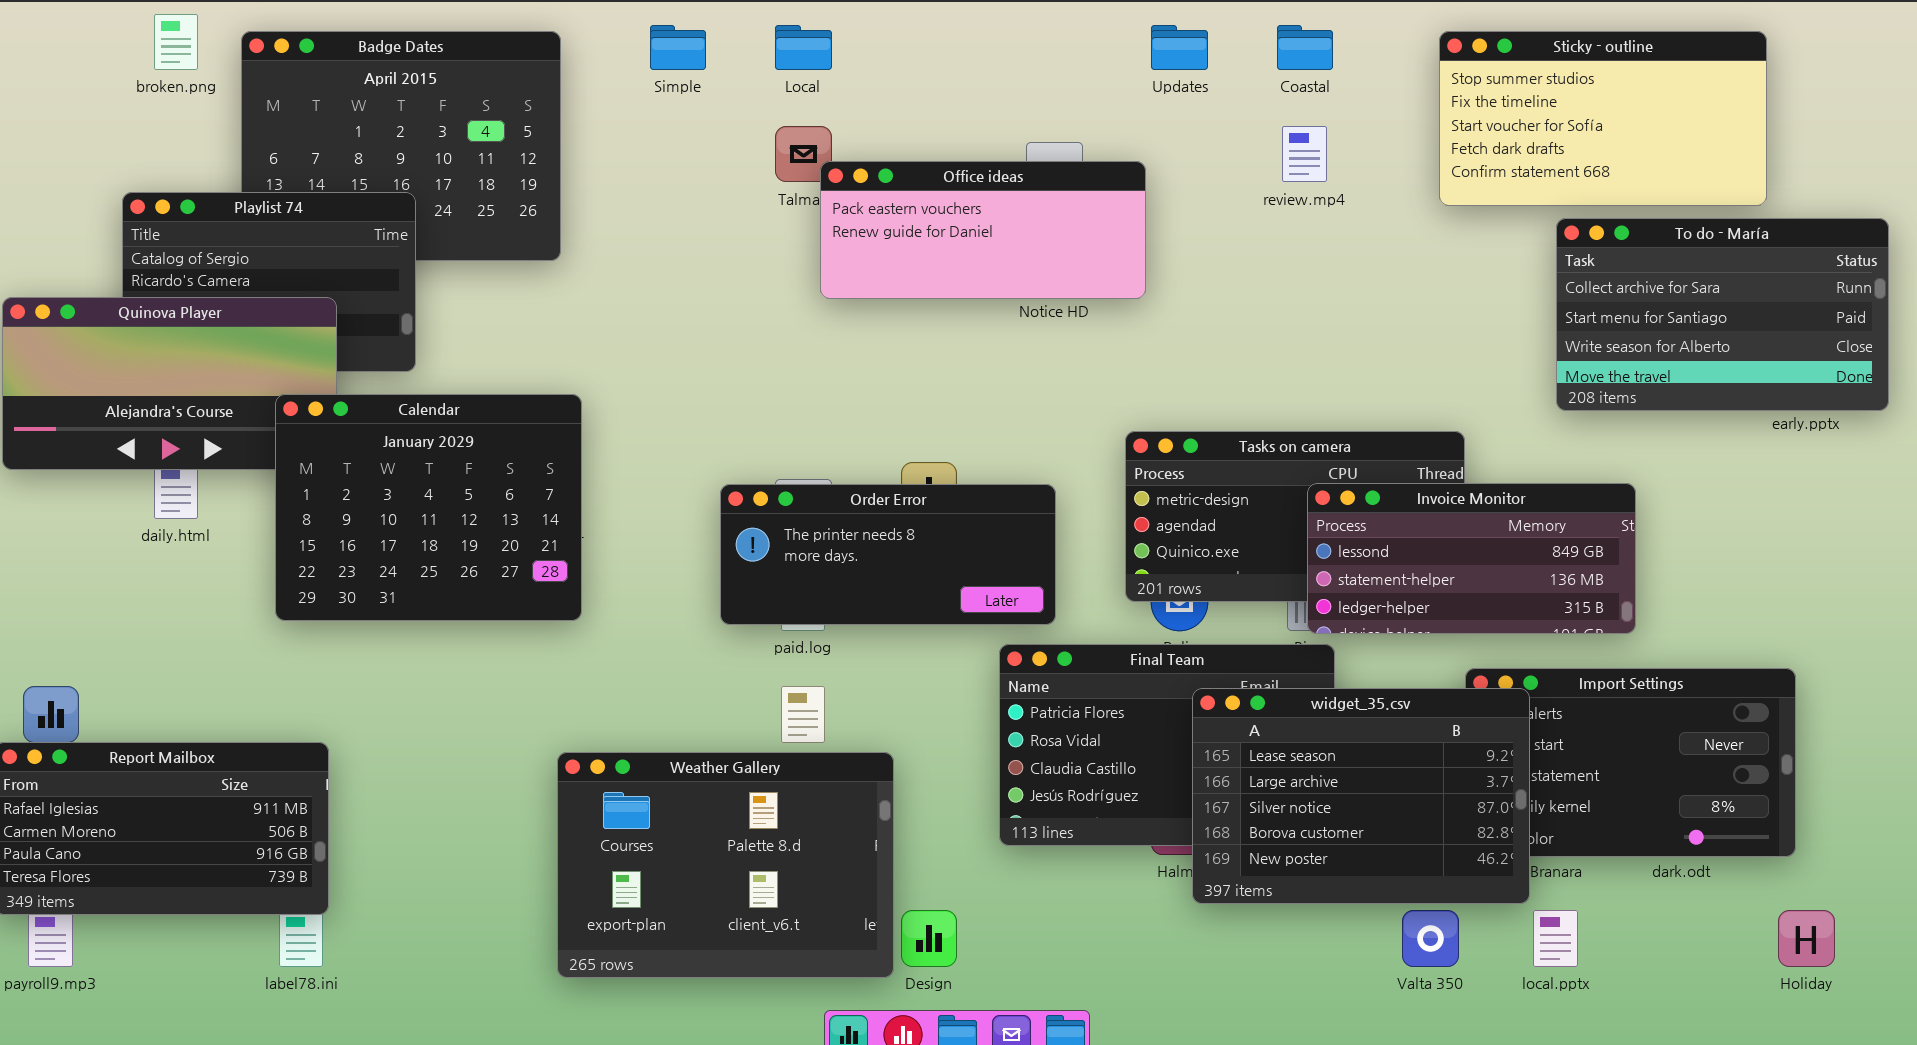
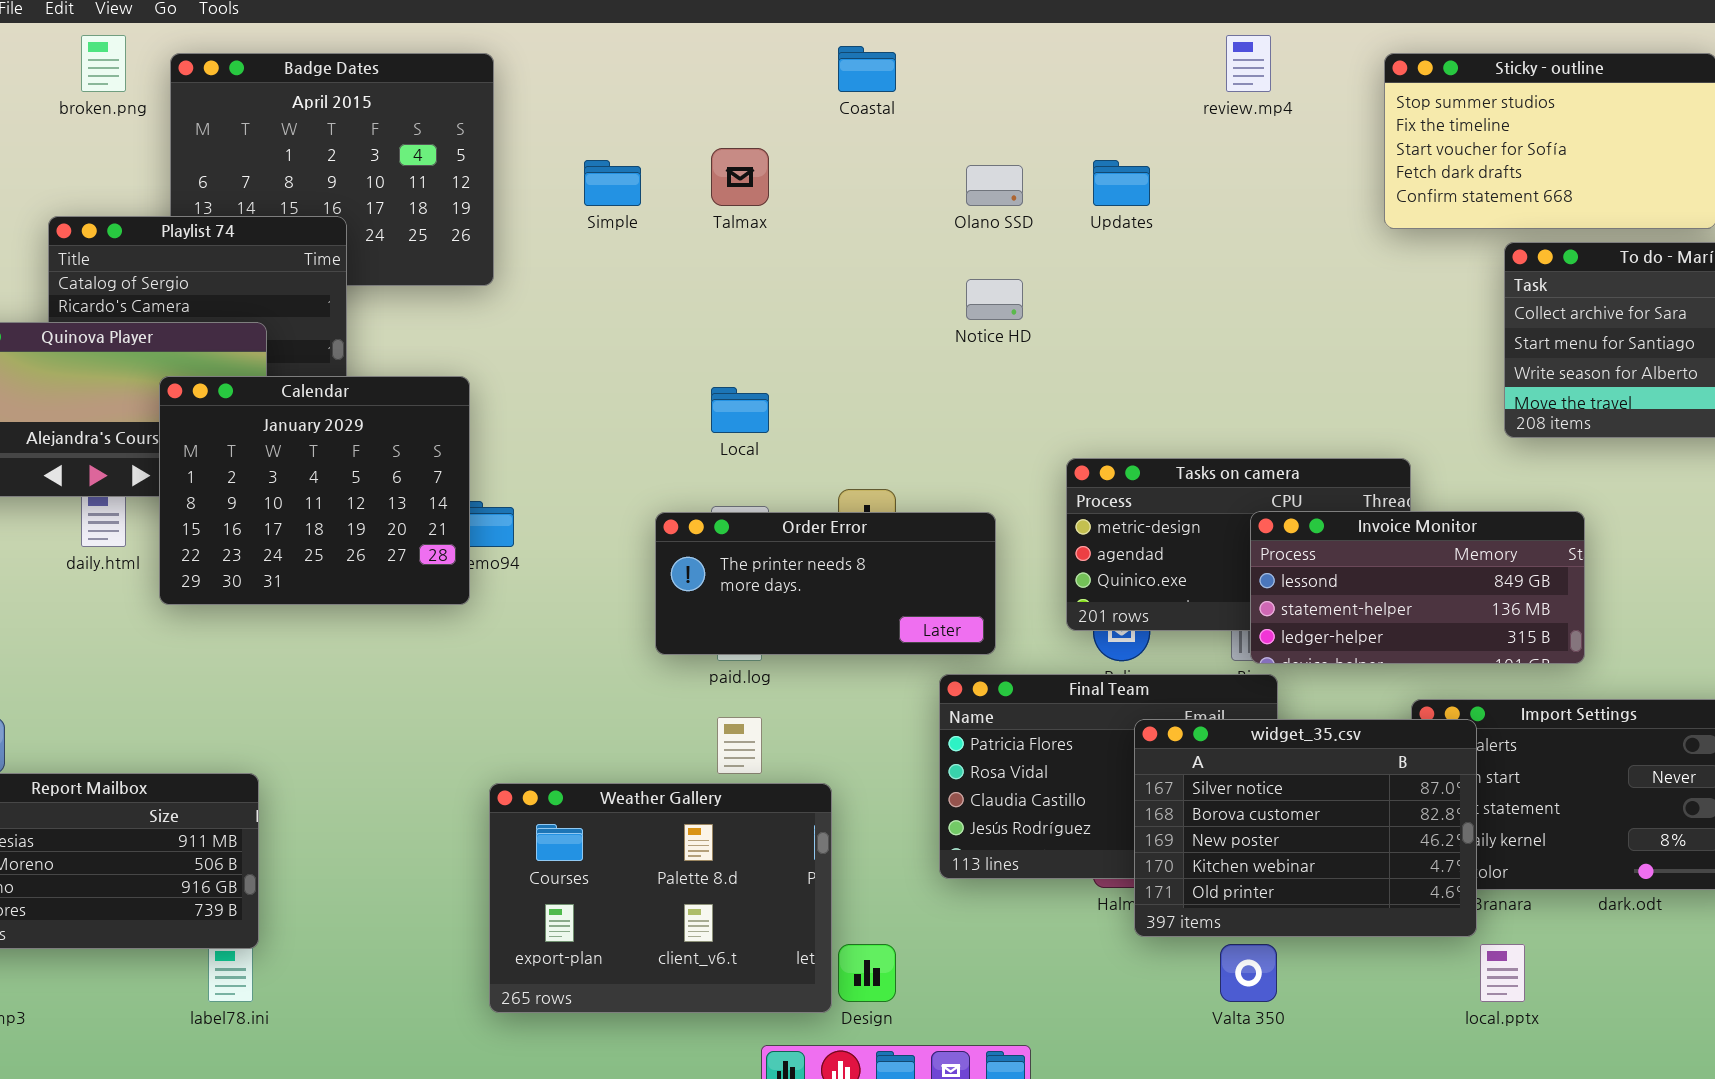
Simple: [650,25,706,70] -> [584,160,641,206], moved
Local: [775,25,832,70] -> [711,387,769,433], moved
Updates: [1151,25,1208,70] -> [1093,160,1150,206], moved
Coastal: [1277,25,1333,70] -> [838,46,896,92], moved
review.mp4: [1282,126,1327,182] -> [1226,35,1271,92], moved
Office ideas: [820,161,1146,299] -> none, closed
Calendar: [275,394,582,621] -> [159,376,470,605], moved
widget_35.csv: [1192,688,1530,904] -> [1134,719,1477,937], scrolled down 2 rows
Valta 350: [1402,910,1459,967] -> [1220,944,1277,1002], moved

